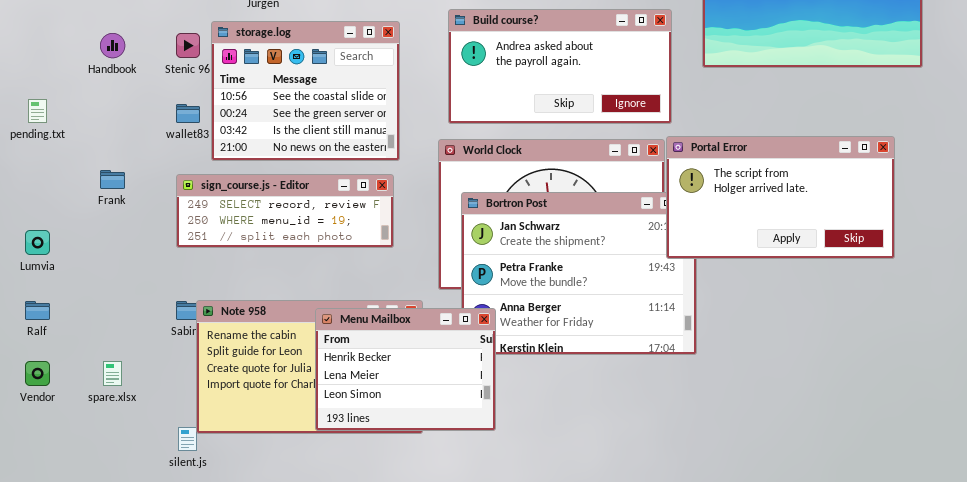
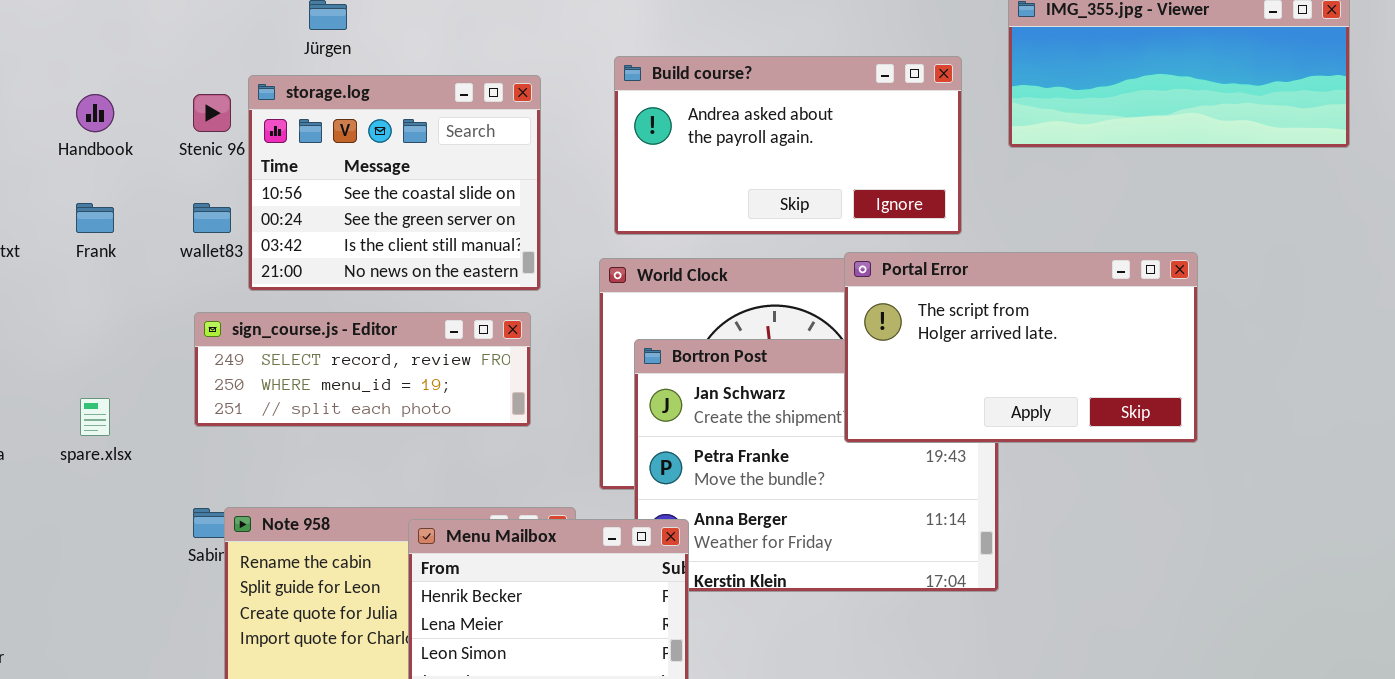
Portal Error: [666,136,895,259] -> [844,252,1198,443], moved
Frank: [100,170,125,189] -> [76,203,114,233], moved
spare.xlsx: [103,361,122,386] -> [80,398,110,436], moved

